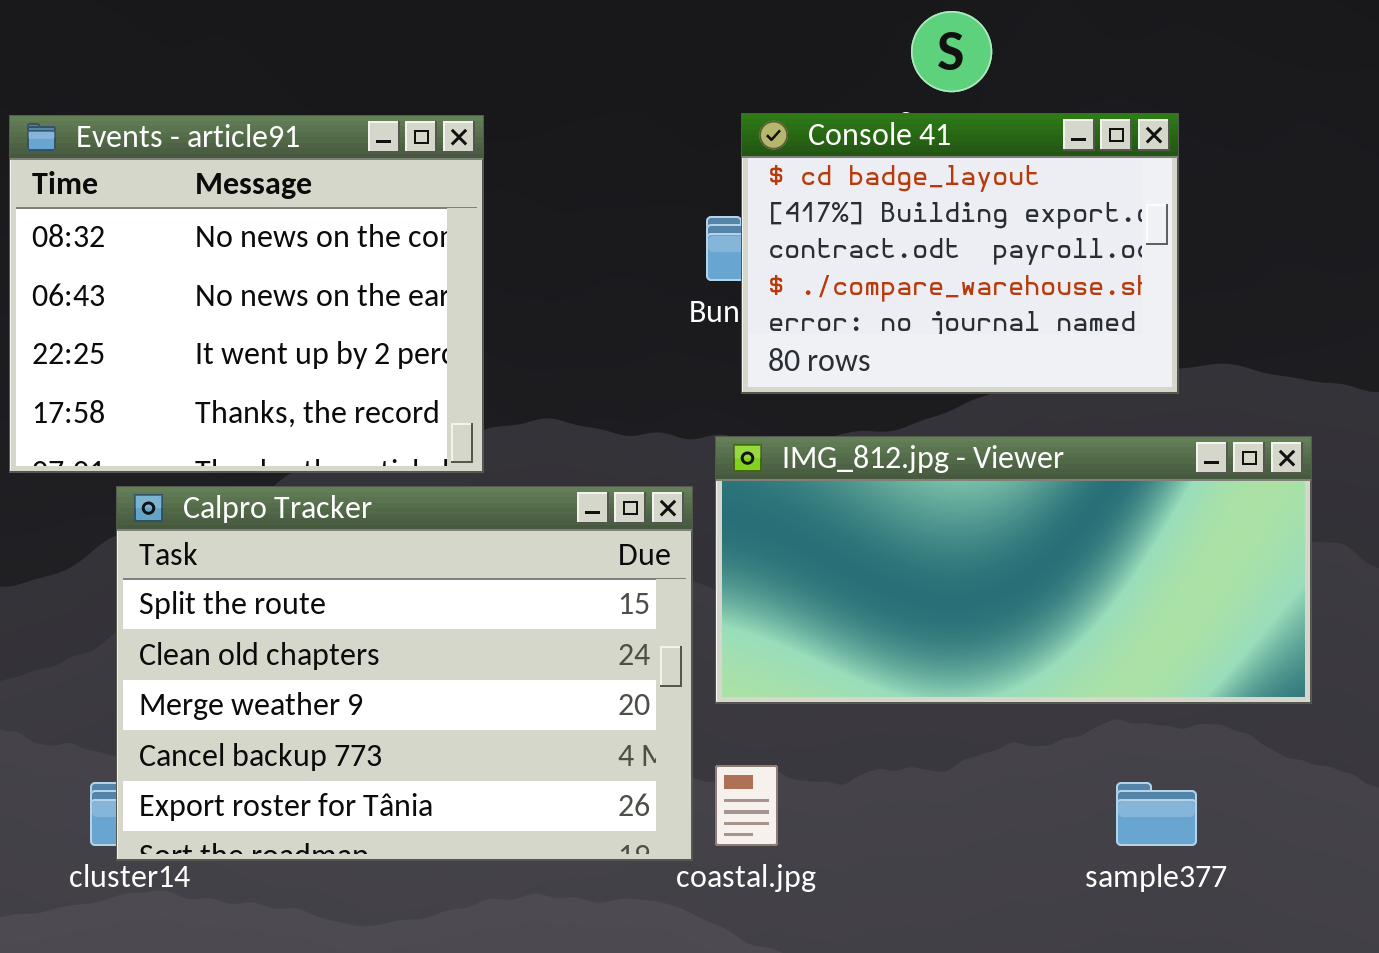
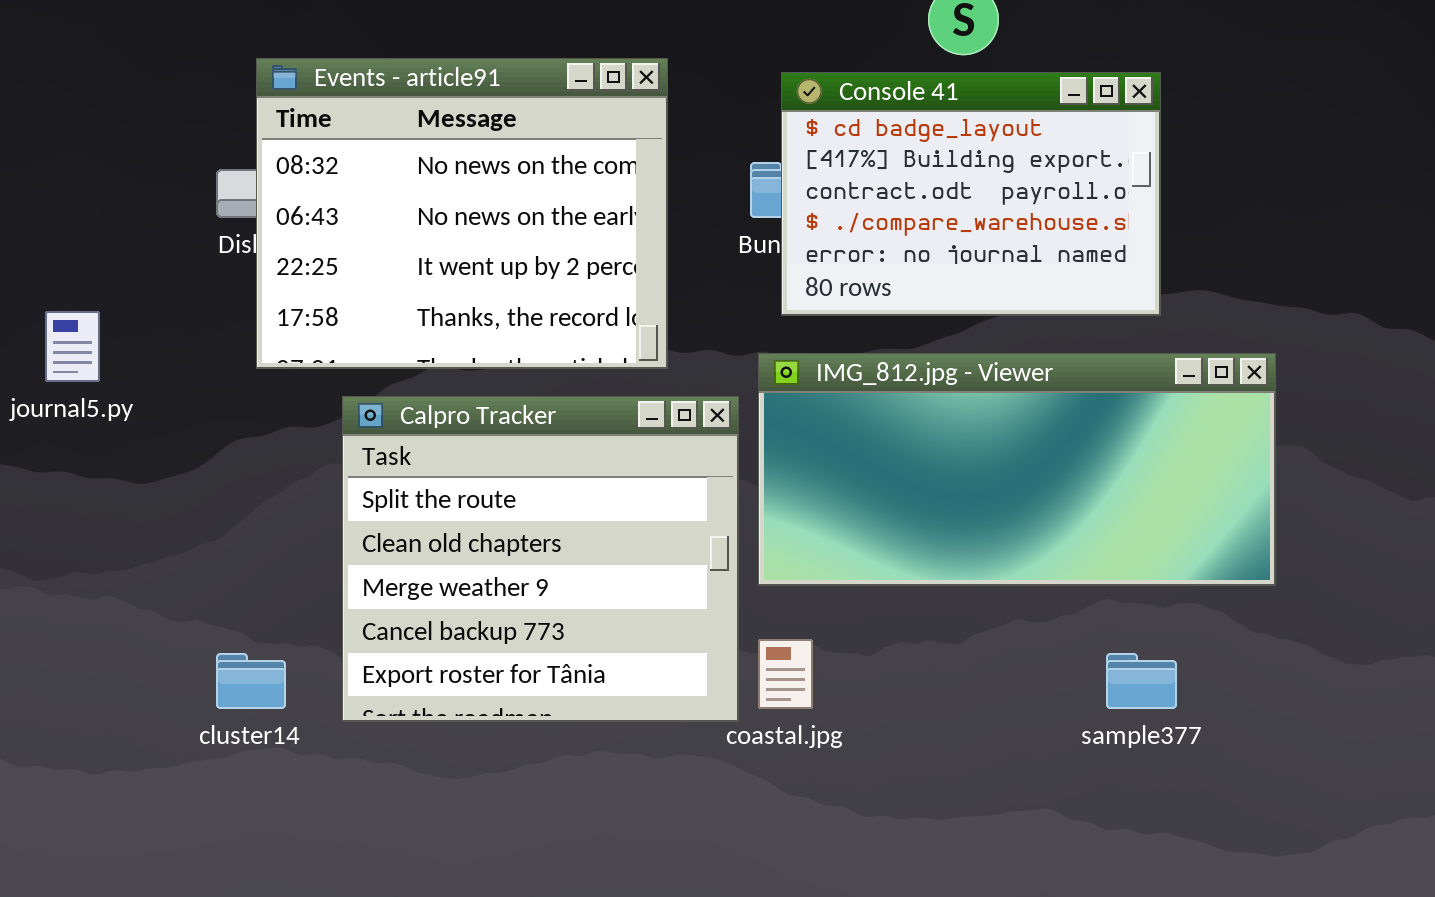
Events - article91: [9,115,484,473] -> [256,58,668,369], moved
Calpro Tracker: [116,486,693,861] -> [342,396,739,722], resized

